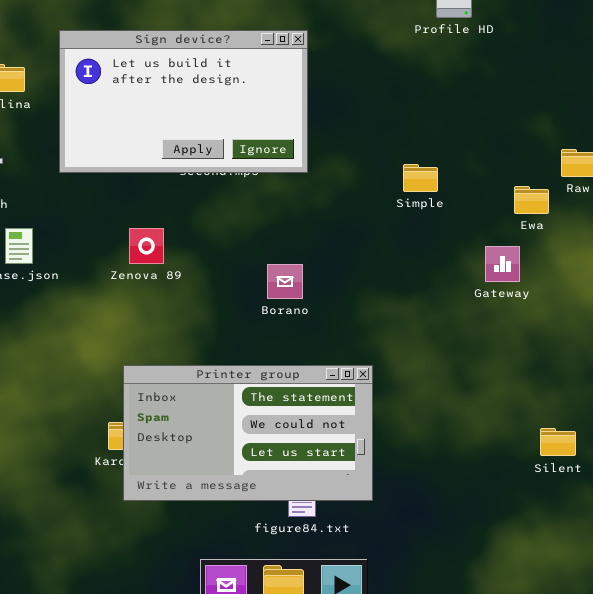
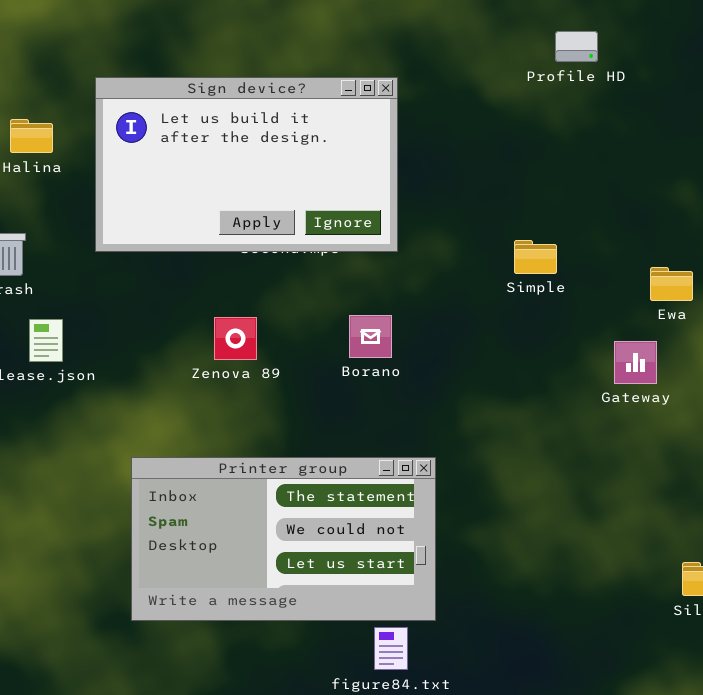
Zenova 89: [129,228,164,264] -> [214,317,257,360], moved
Borano: [267,264,303,299] -> [349,315,392,358], moved
Printer group: [123,365,373,501] -> [131,457,436,621], moved

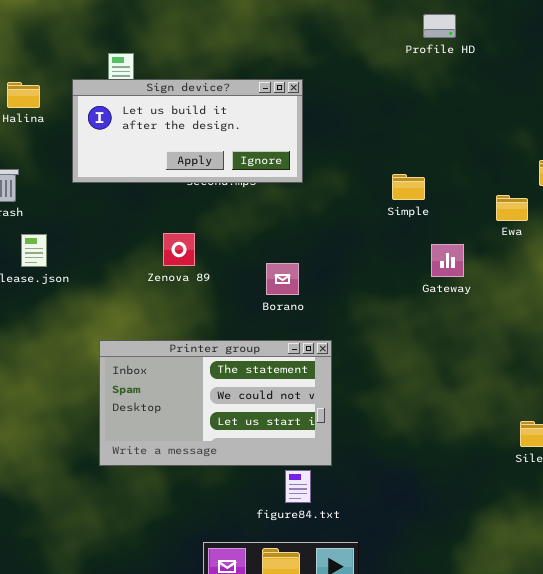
Sign device?: [95,77,398,252] -> [72,79,303,183], resized
Borano: [349,315,392,358] -> [266,263,299,295], moved
Gateway: [614,341,657,384] -> [431,244,464,277], moved

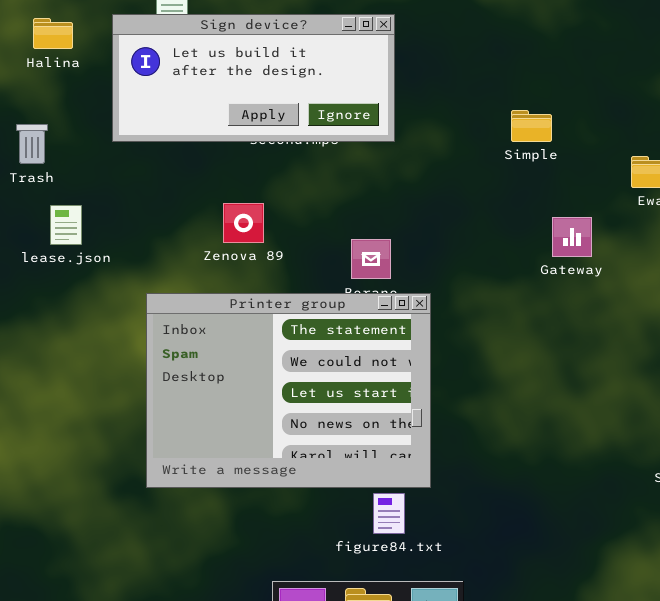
Simple: [392,174,425,200] -> [511,110,552,142], moved
Printer group: [99,340,332,466] -> [146,293,431,488], resized

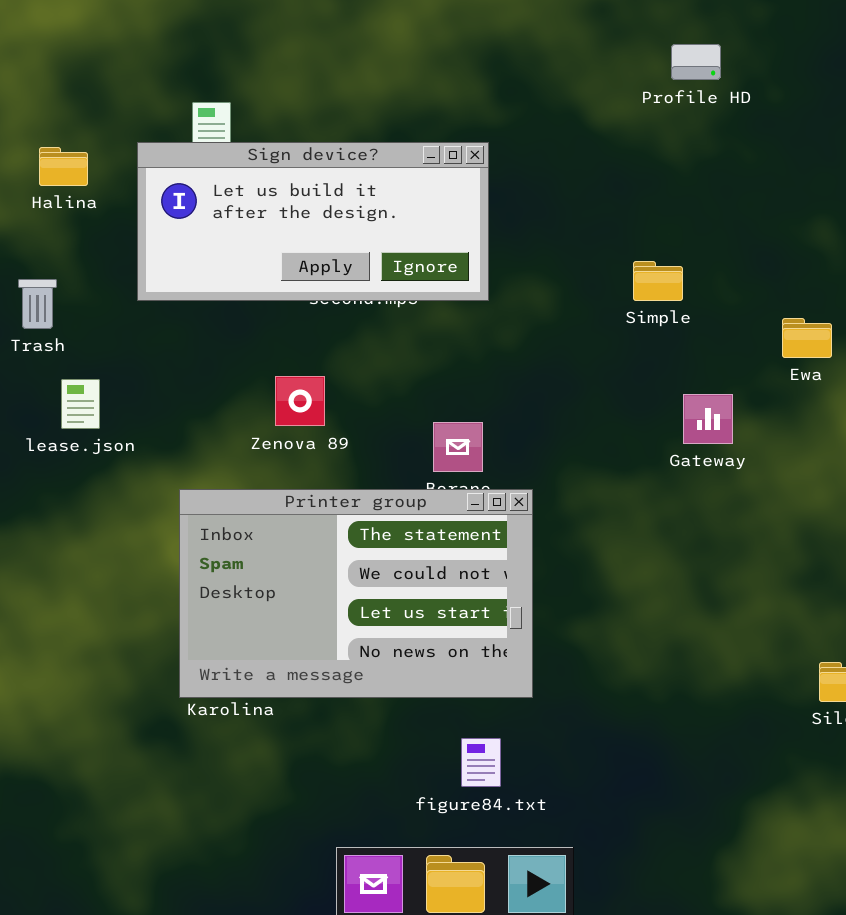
Printer group: [146,293,431,488] -> [179,489,533,698], resized

